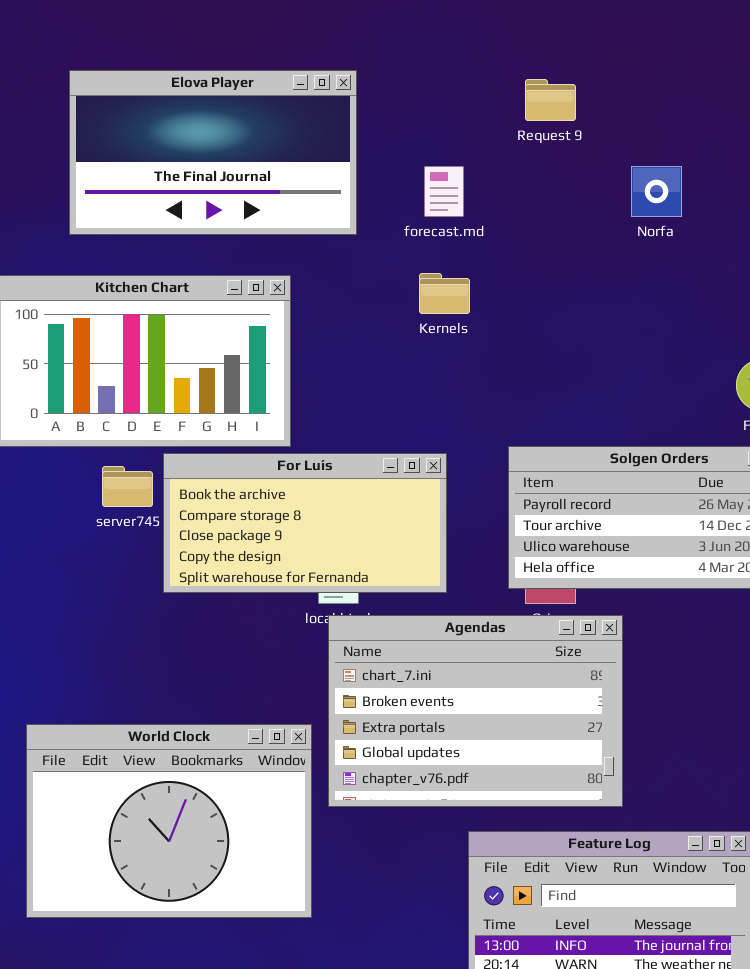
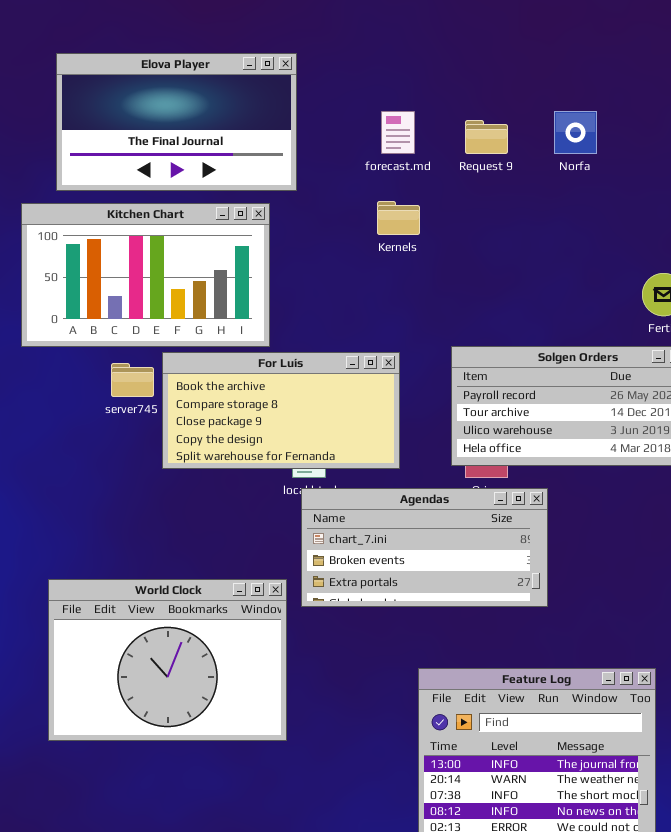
Elova Player: [69,70,357,235] -> [56,53,297,191], moved
Request 9: [525,79,576,121] -> [465,120,508,154], moved
Agendas: [328,615,623,807] -> [301,488,548,607], resized

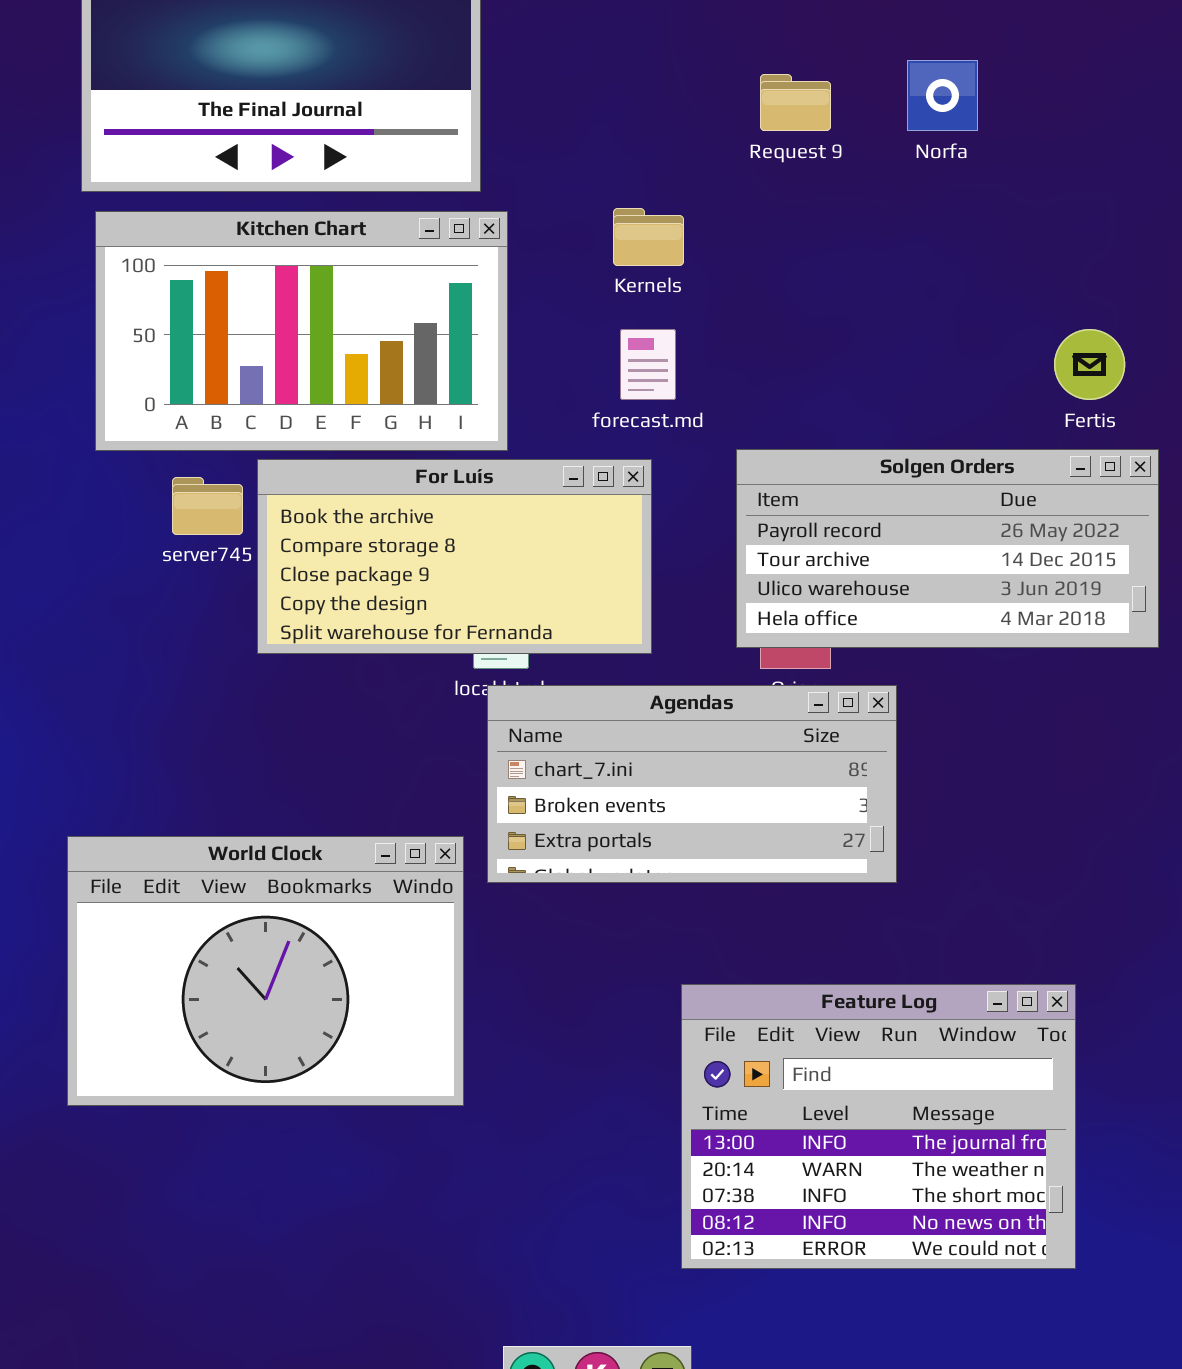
forecast.md: [381,111,415,154] -> [620,329,676,400], moved
Kitchen Chart: [21,203,270,347] -> [95,211,508,451], moved

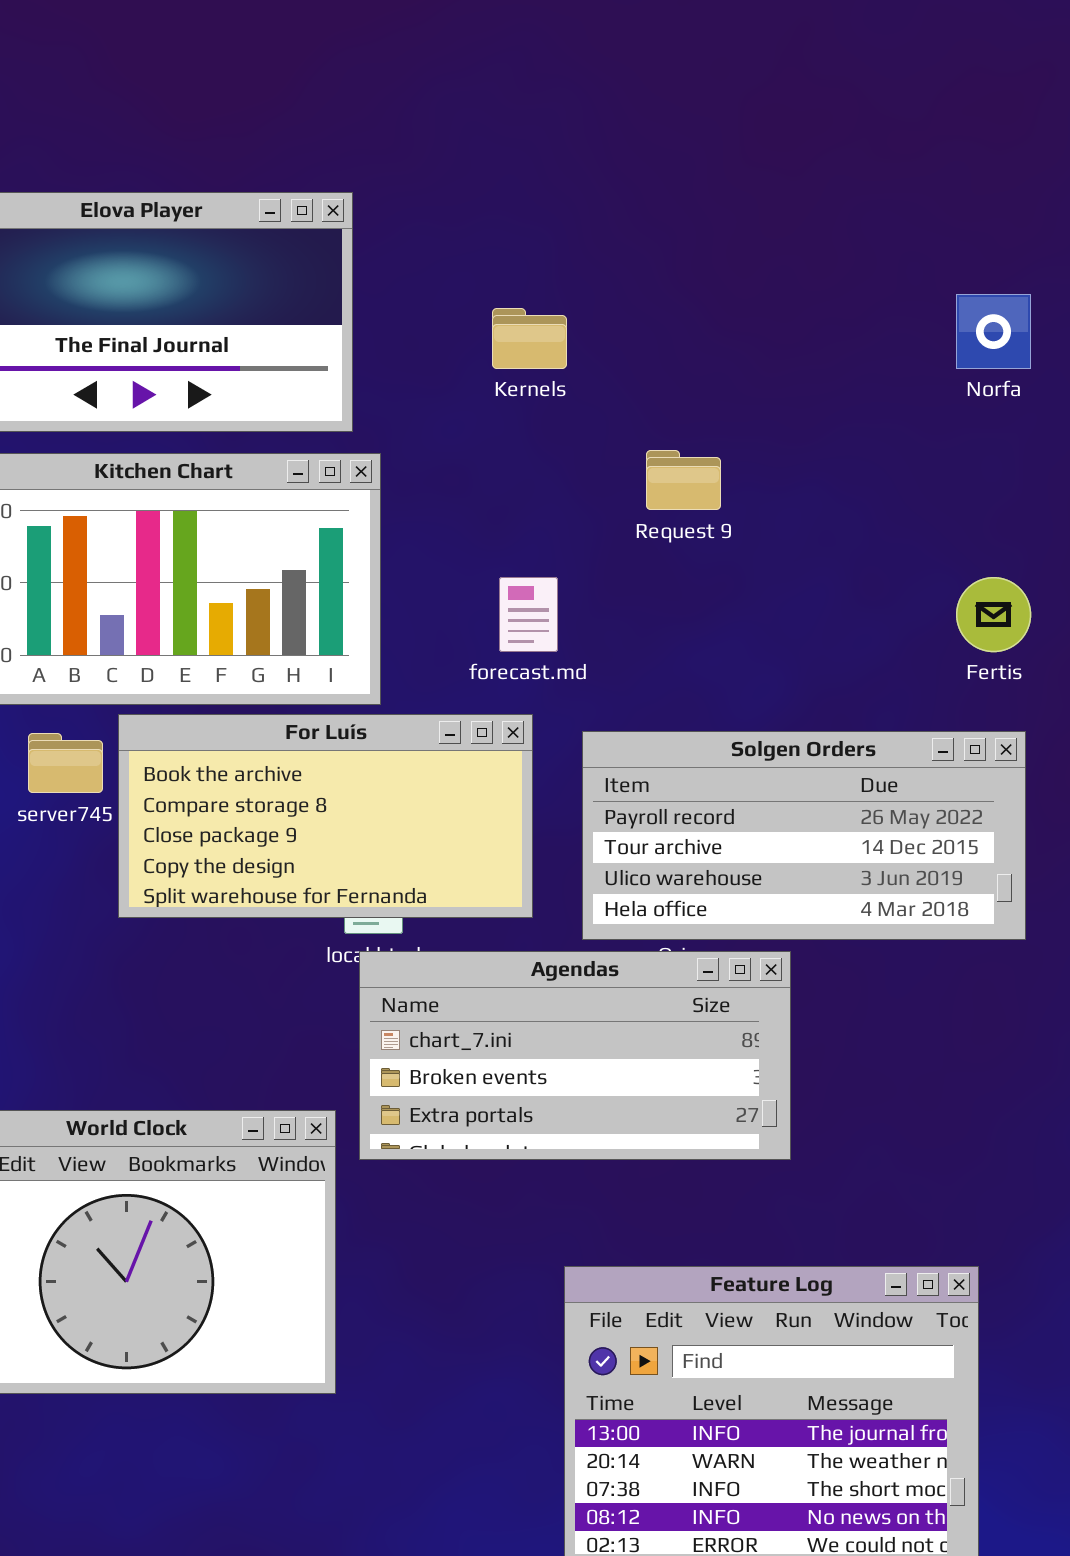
Norfa: [907,60,978,131] -> [956,294,1031,369], moved
Request 9: [760,74,831,131] -> [646,450,721,510], moved
Kernels: [613,208,684,266] -> [492,308,567,369], moved
Solgen Orders: [736,449,1159,648] -> [582,731,1026,940], moved

